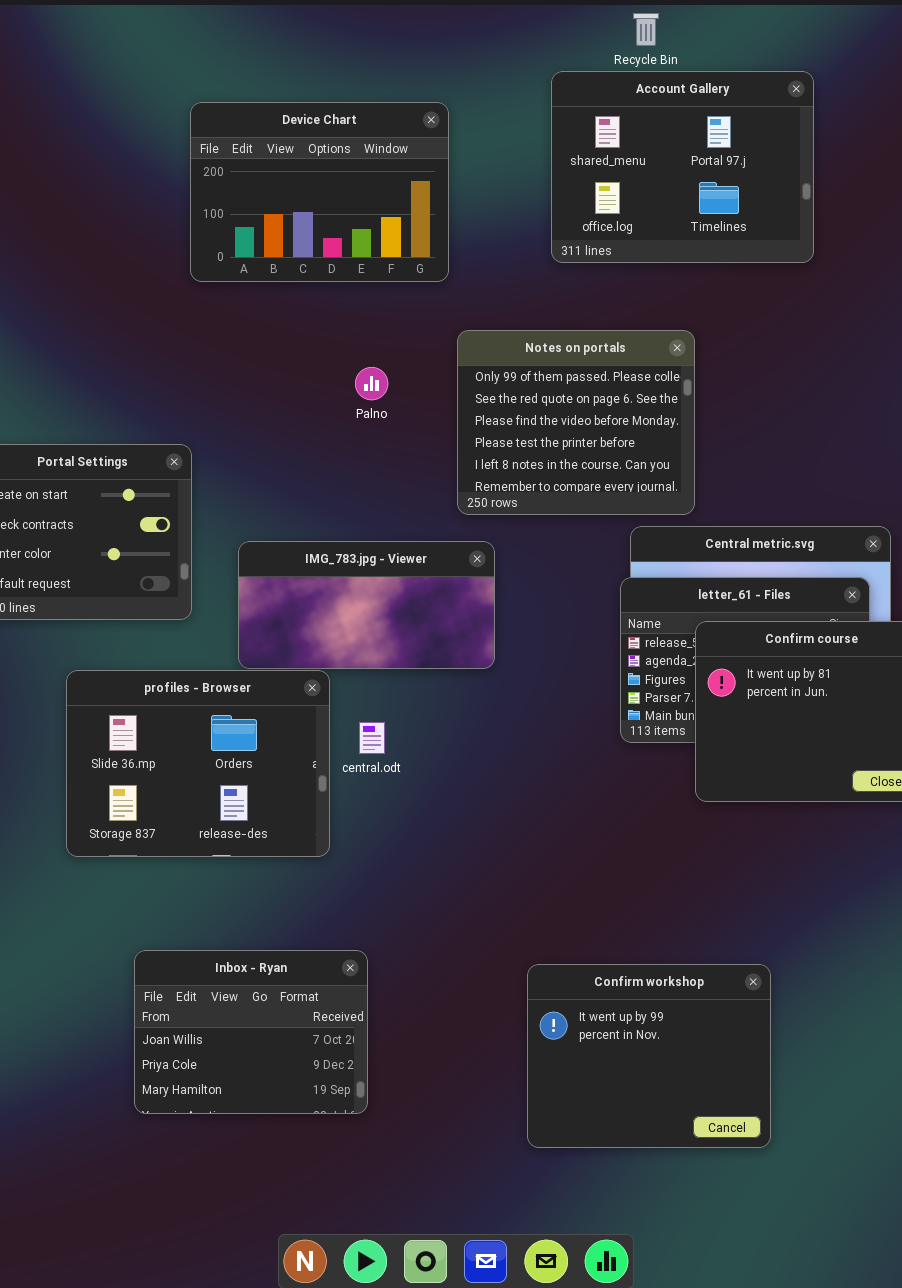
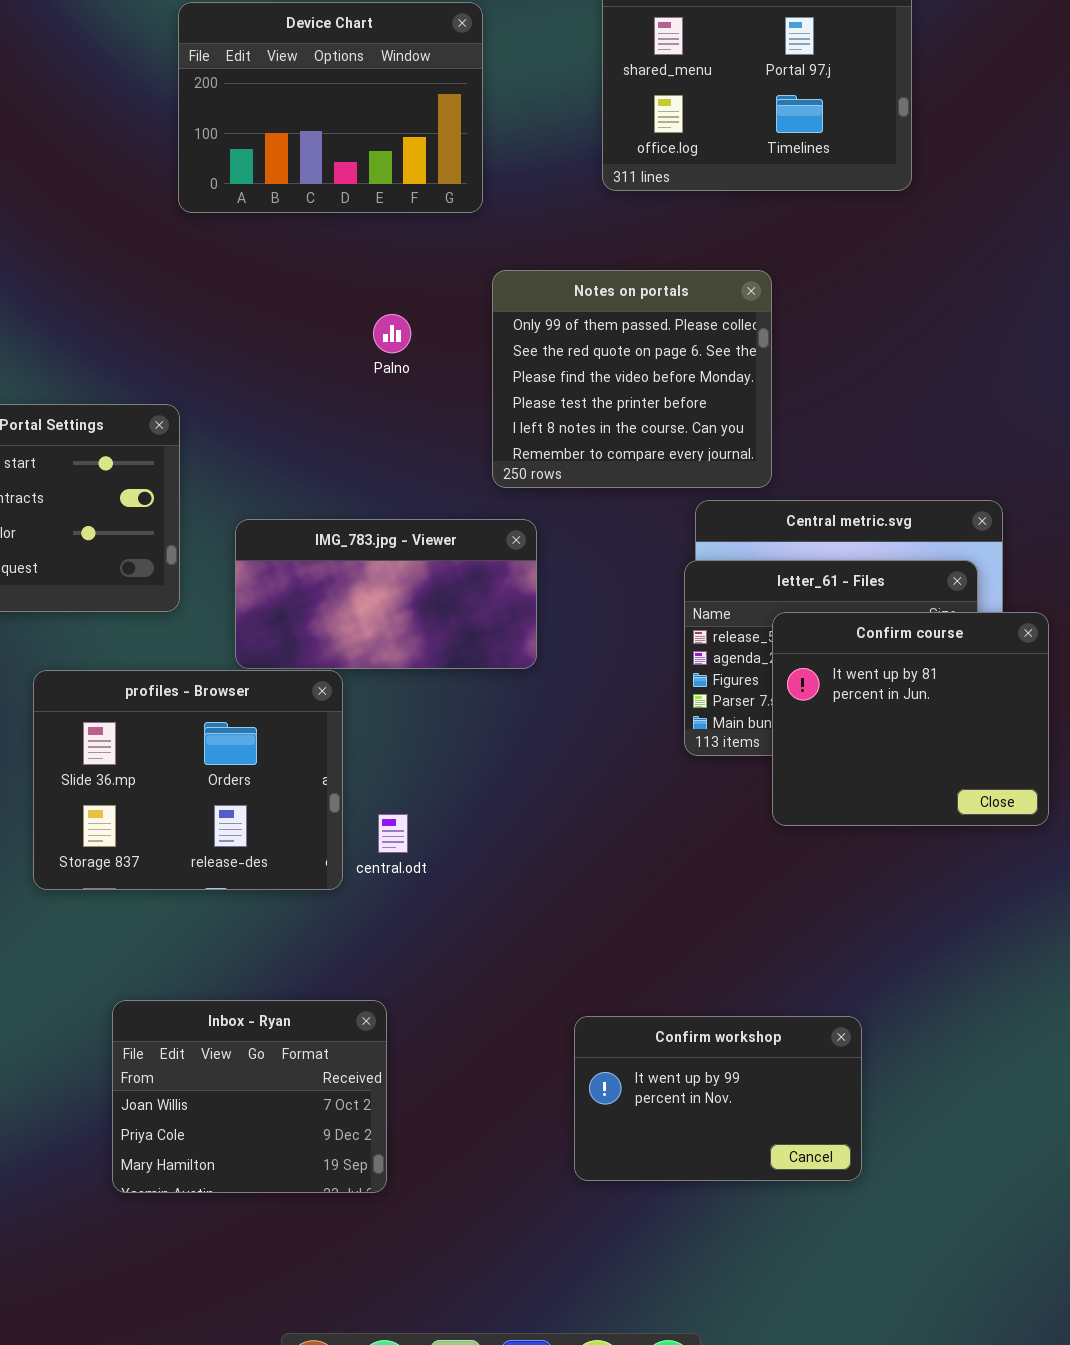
central.odt: [359,722,385,754] -> [378,814,408,853], moved
Confirm workshop: [527,964,771,1148] -> [574,1016,862,1181], resized

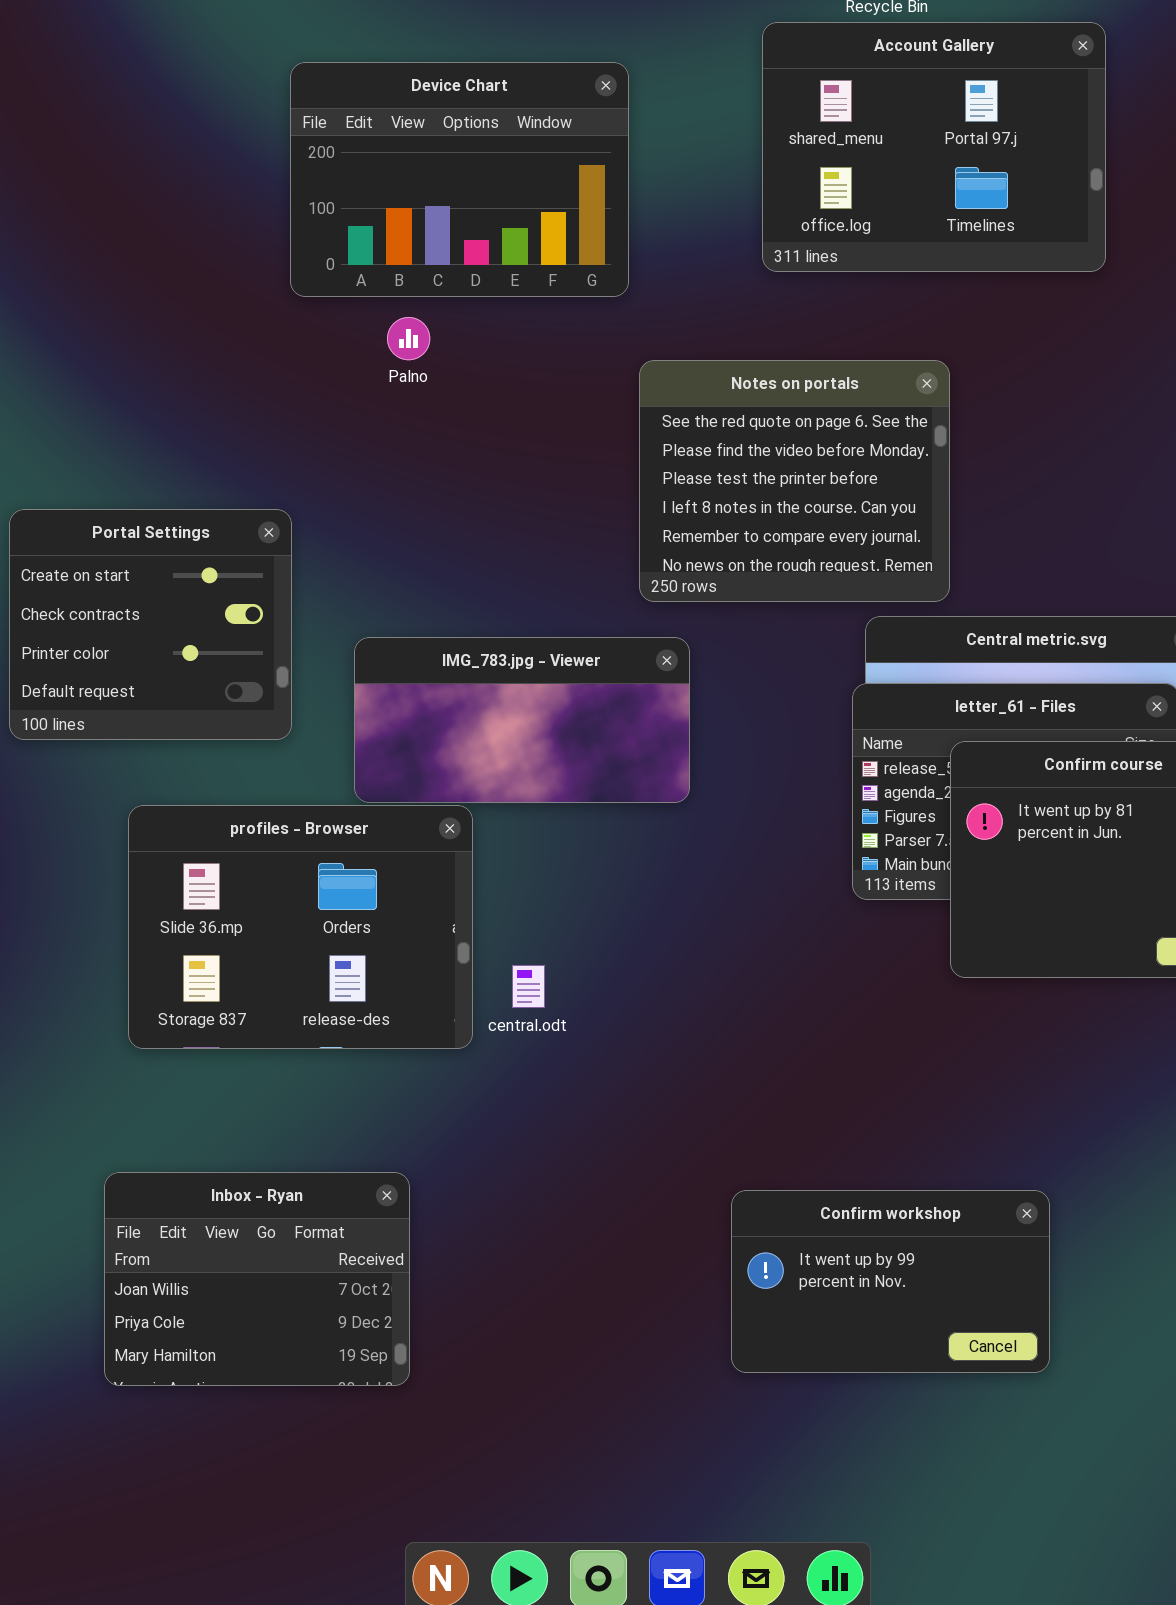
Notes on portals: [492,270,772,488] -> [639,360,950,602], scrolled down 1 row
Palno: [373,314,411,353] -> [387,317,430,360], moved
Inbox - Ryan: [112,1000,387,1193] -> [104,1172,410,1386], moved

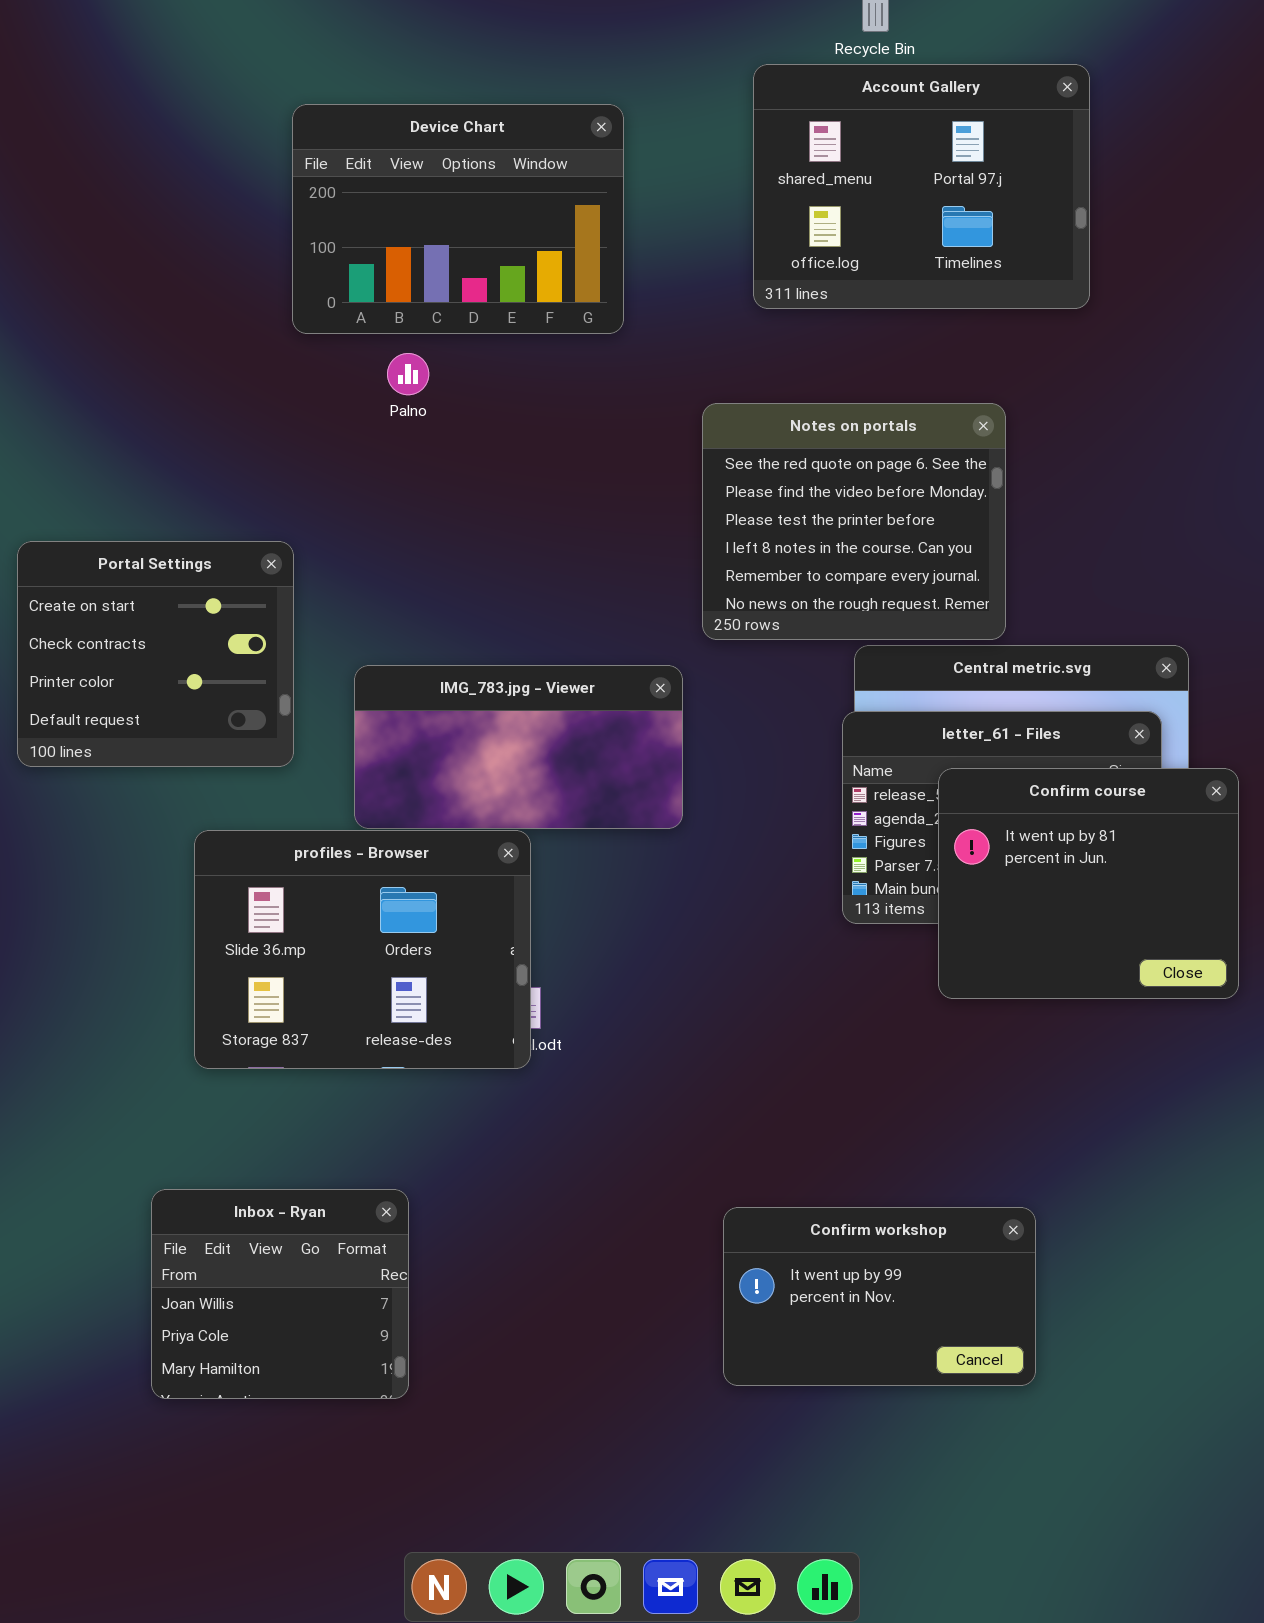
Notes on portals: [639,360,950,602] -> [702,403,1006,640], moved
profiles - Browser: [128,805,473,1049] -> [194,830,531,1069], moved
Inbox - Ryan: [104,1172,410,1386] -> [151,1189,409,1399], resized

